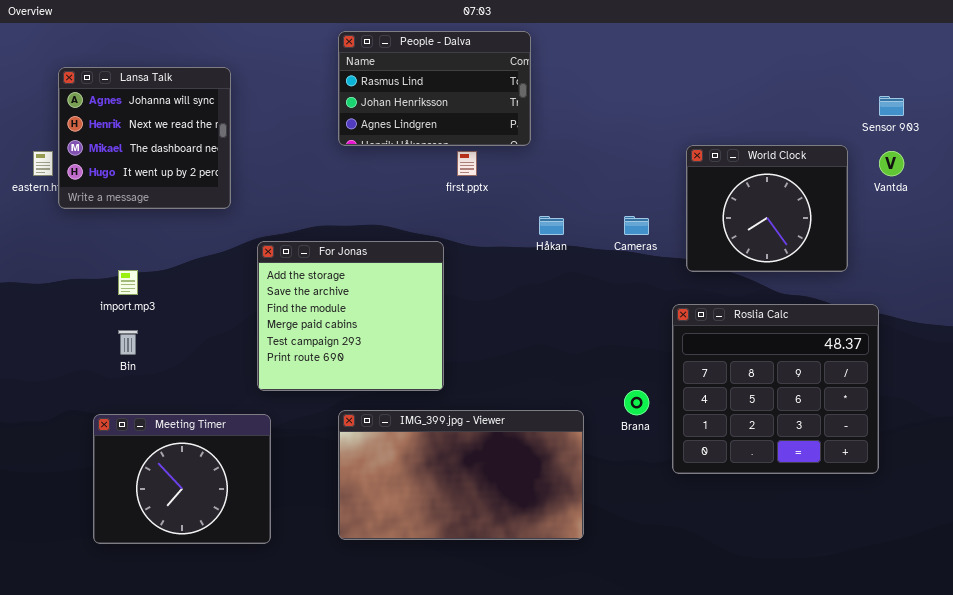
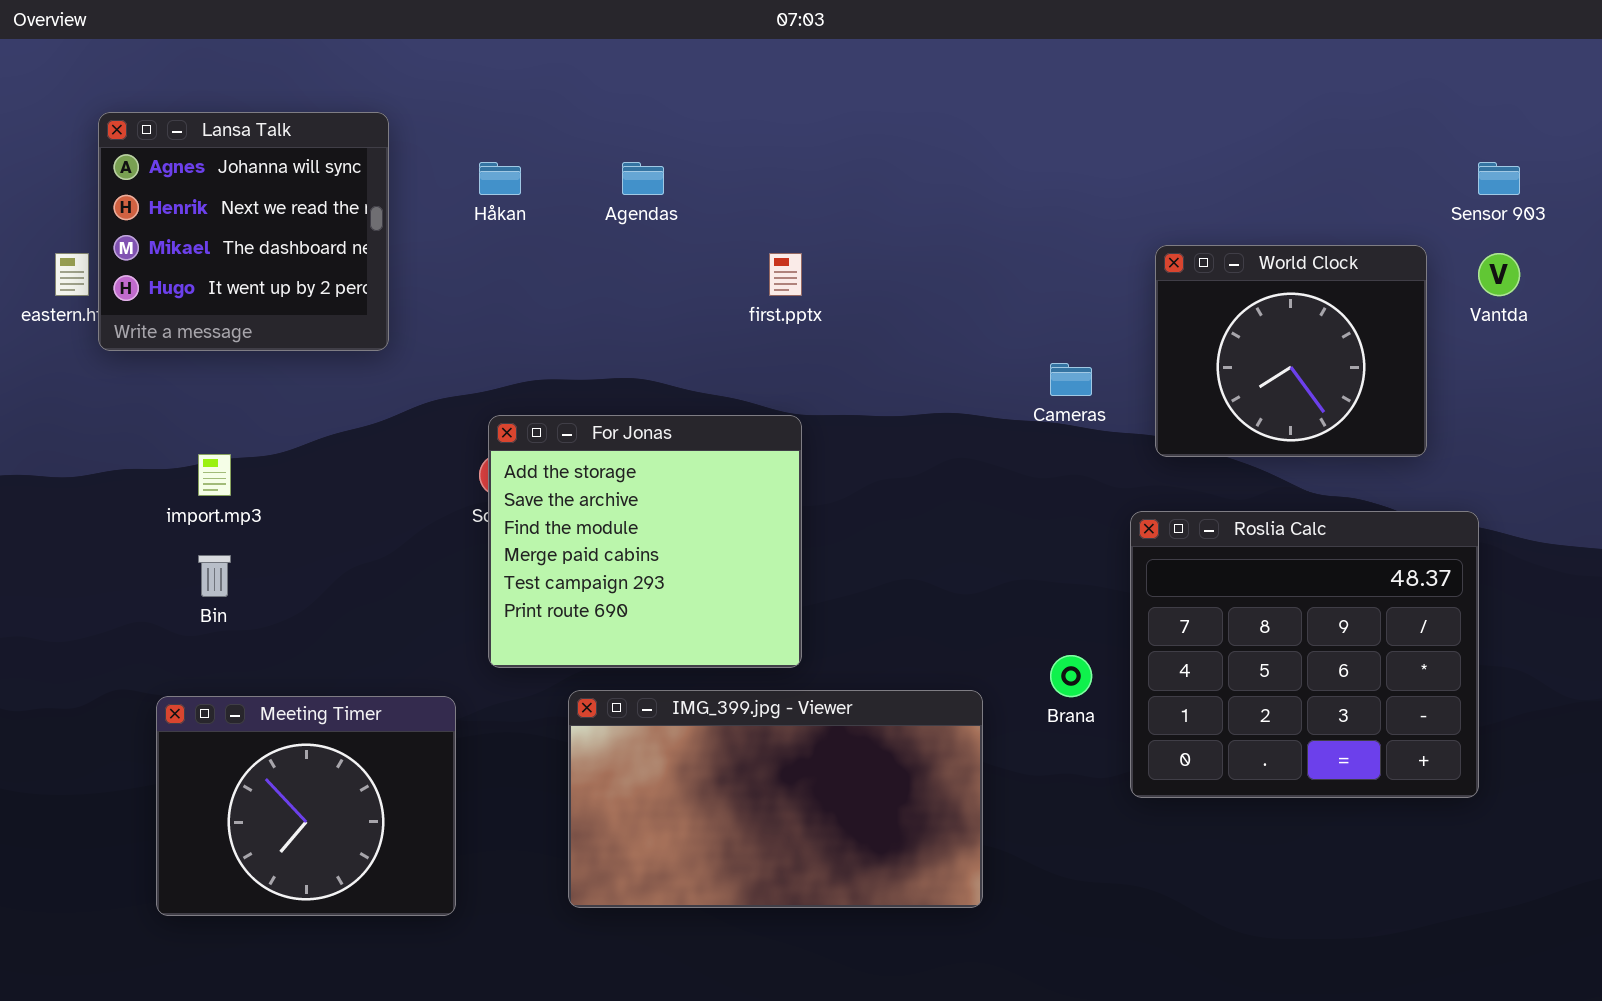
People - Dalva: [338,31,531,146] -> none, closed
Håkan: [539,216,564,235] -> [479,162,521,195], moved
For Jonas: [257,241,444,391] -> [488,415,802,668], moved

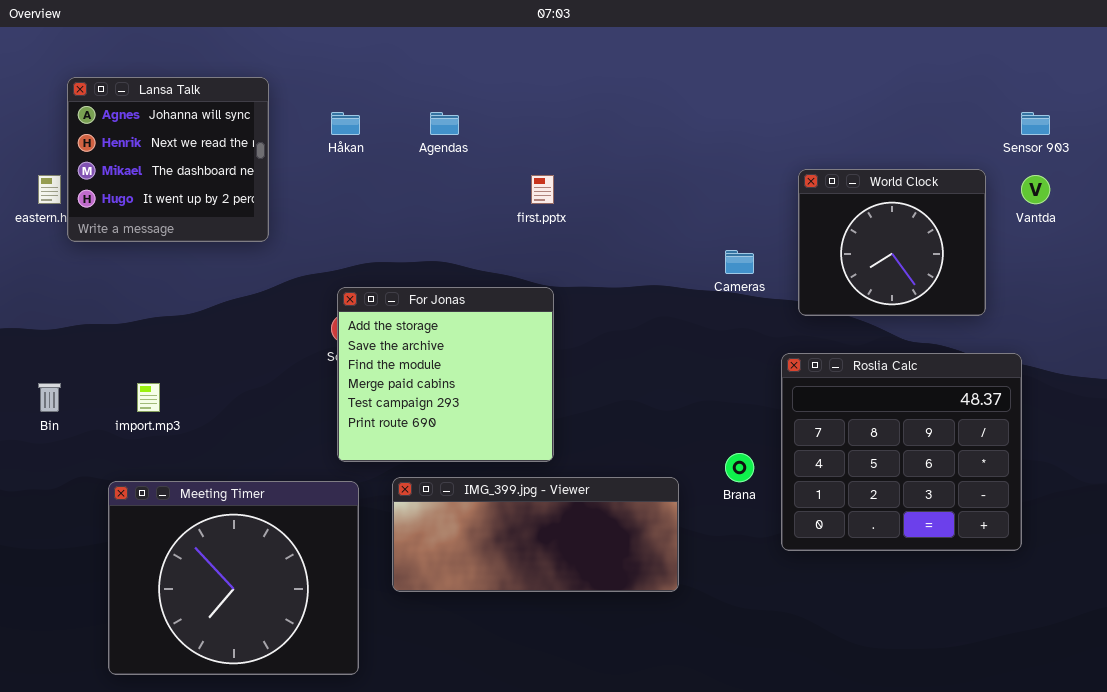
import.mp3: [198,454,231,496] -> [137,383,160,412], moved
Bin: [198,555,231,597] -> [38,383,61,412], moved
IMG_399.jpg - Viewer: [568,690,983,908] -> [392,477,679,592], resized
Meeting Timer: [156,696,456,916] -> [108,481,359,675], resized

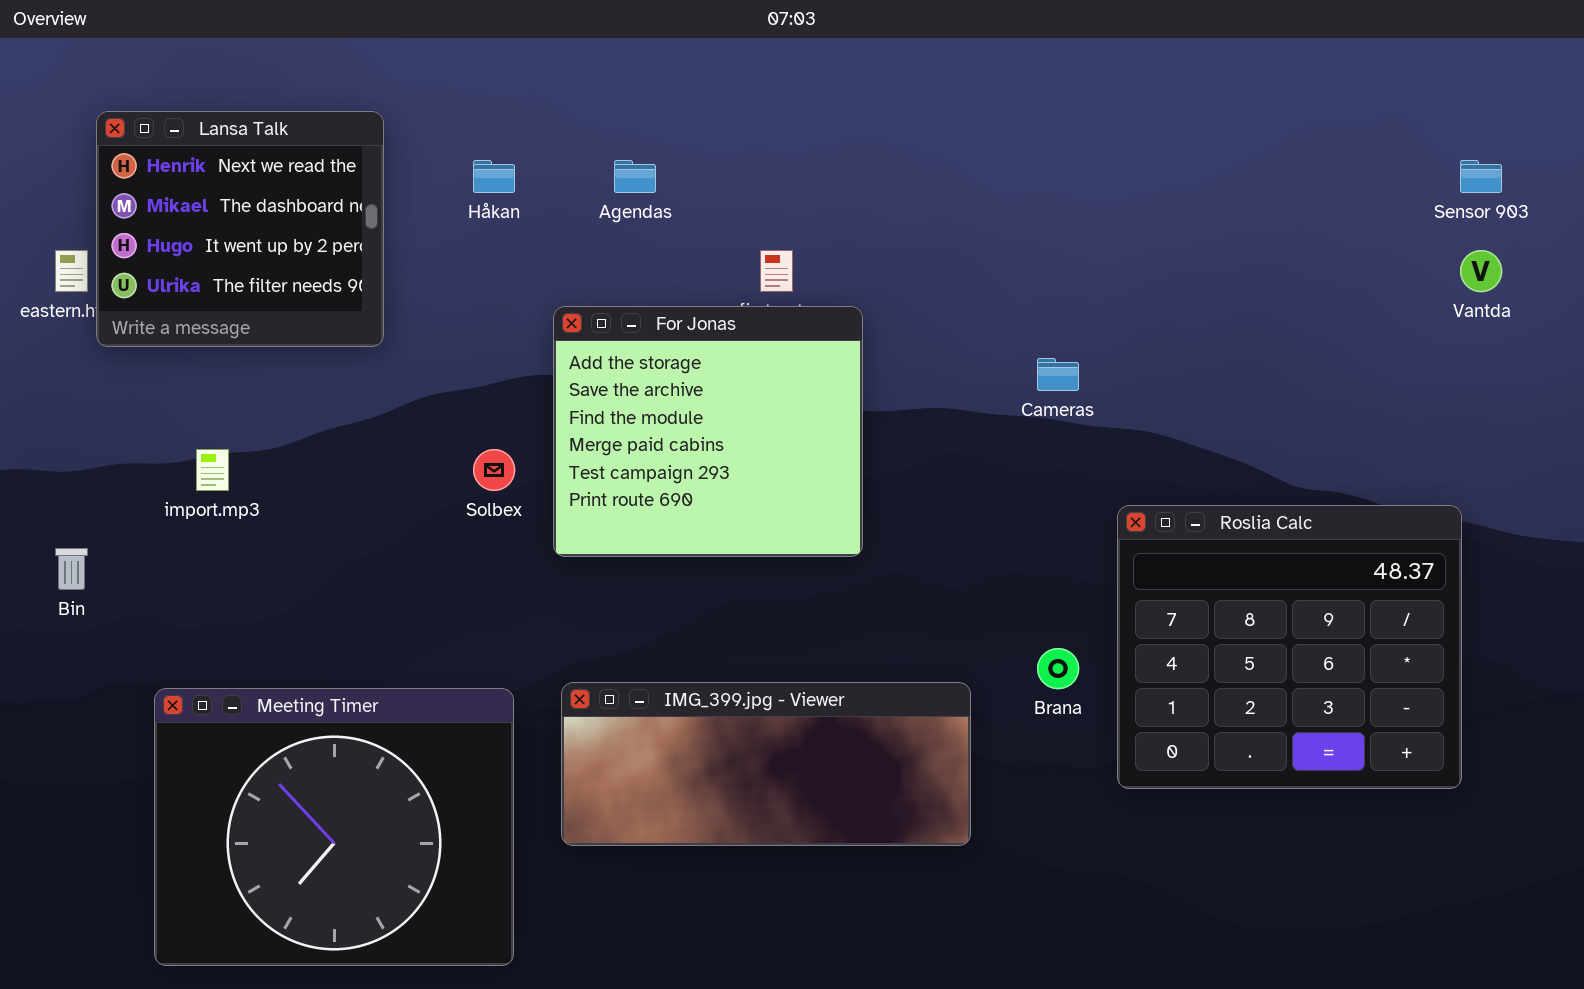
Lansa Talk: [67,77,269,242] -> [96,111,384,347], scrolled down 1 row
World Clock: [798,169,986,316] -> none, closed
For Jonas: [337,287,554,462] -> [553,306,863,557], moved
import.mp3: [137,383,160,412] -> [196,449,229,491], moved

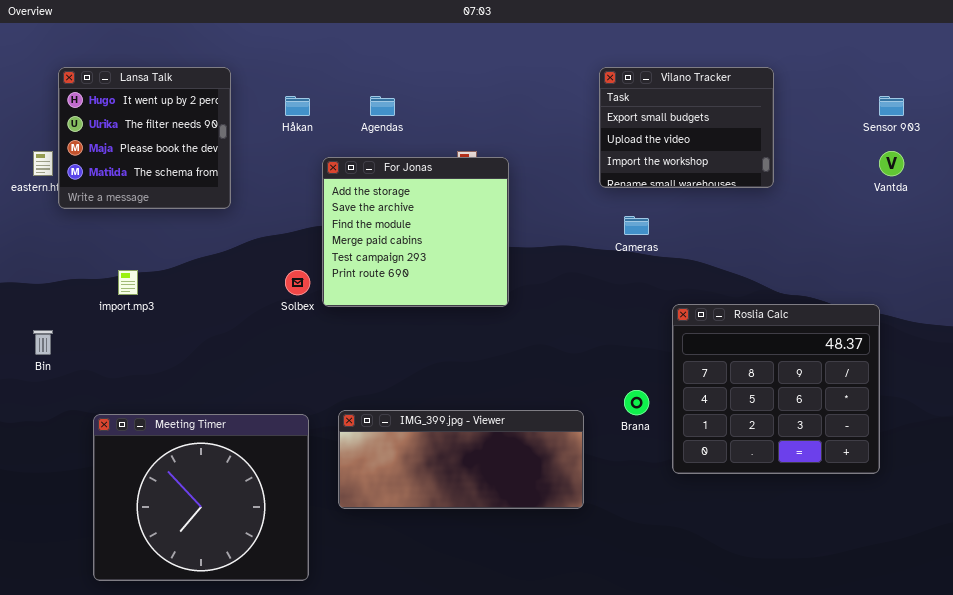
Lansa Talk: [96,111,384,347] -> [58,67,231,209], scrolled down 2 rows
Vilano Tracker: none -> [599,67,774,188], opened
For Jonas: [553,306,863,557] -> [322,157,509,307], moved

